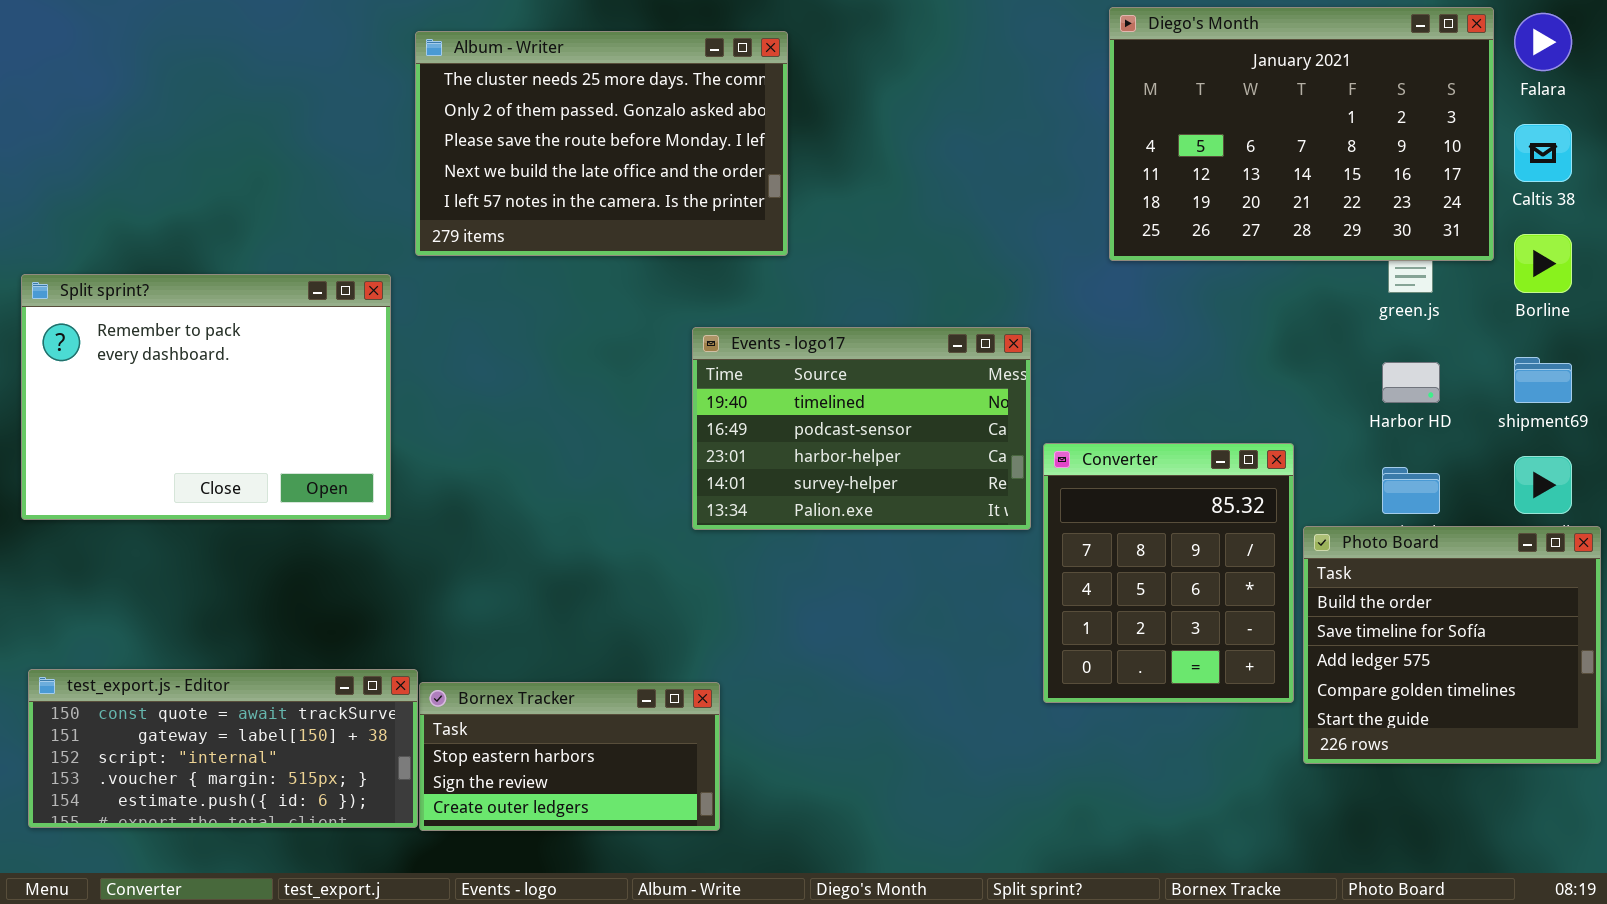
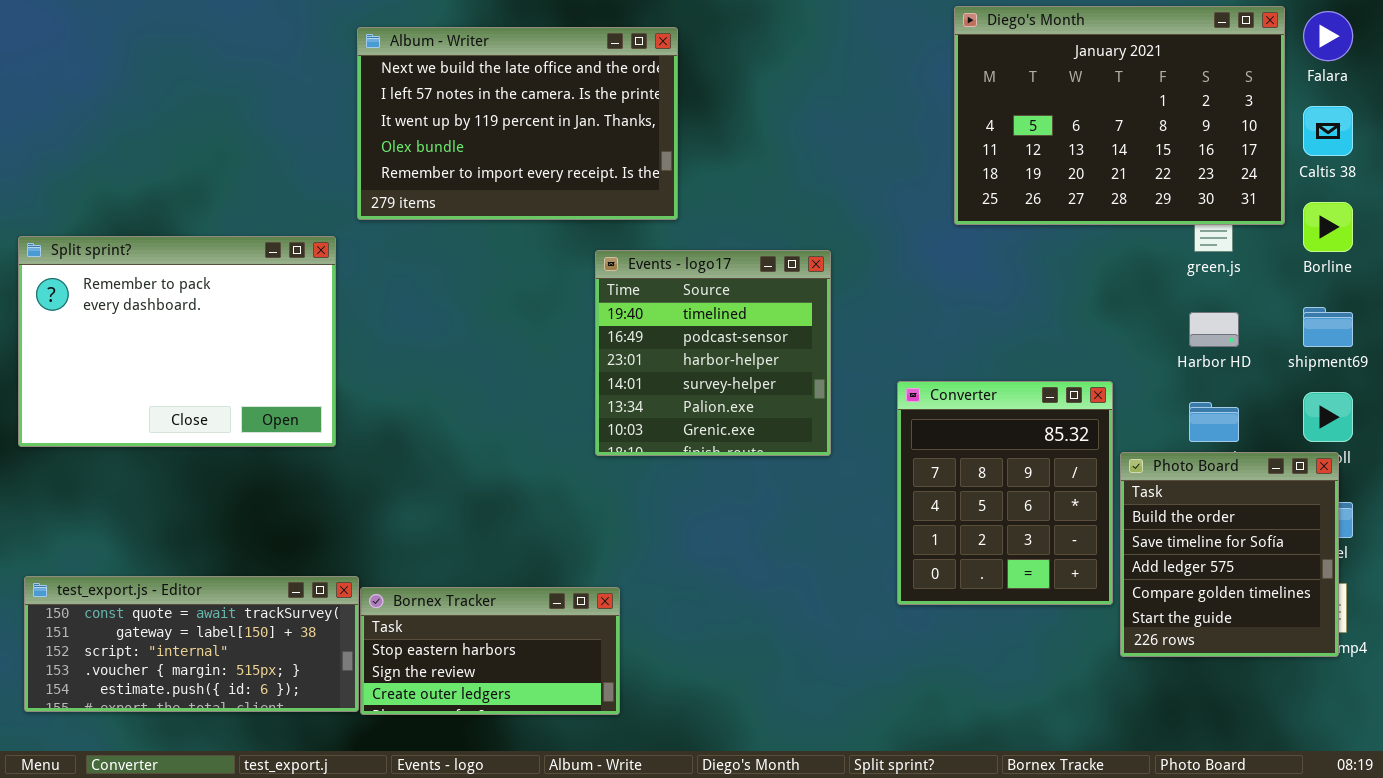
Album - Writer: [415,31,788,256] -> [357,27,678,220], scrolled down 3 rows
Events - logo17: [692,327,1031,530] -> [595,250,831,456], resized
Photo Board: [1303,526,1601,764] -> [1120,452,1339,657], resized

